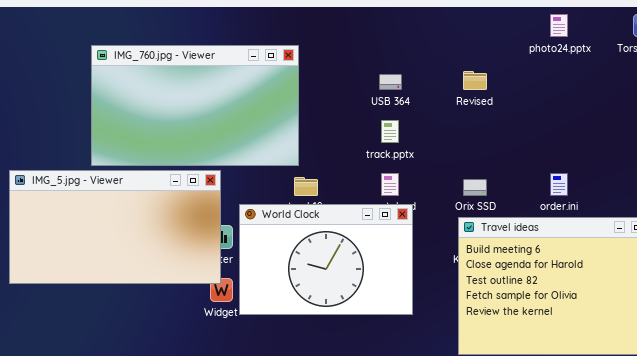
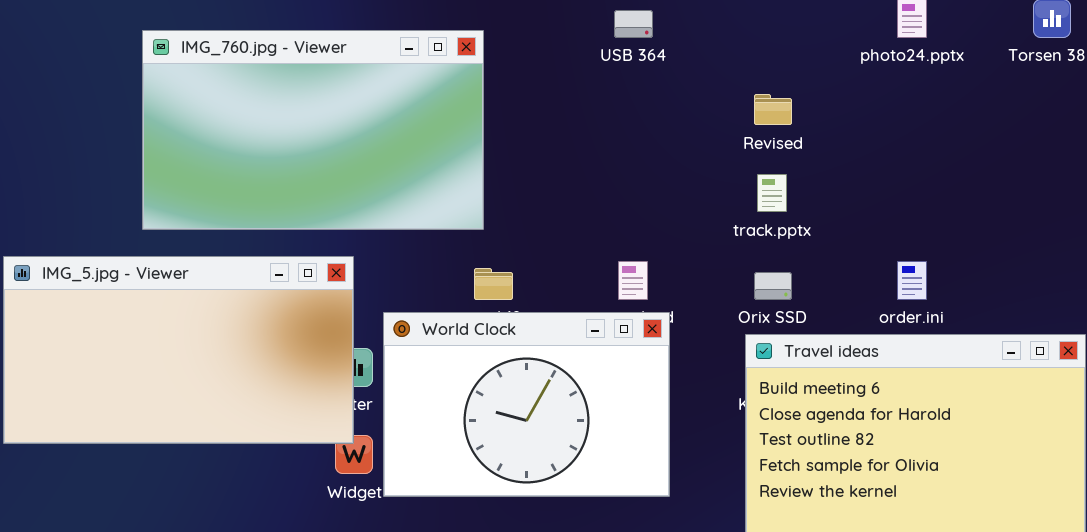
IMG_760.jpg - Viewer: [91,45,299,166] -> [142,30,484,230], moved
USB 364: [379,74,402,90] -> [614,10,653,38], moved
track.pptx: [381,120,399,143] -> [757,174,787,212], moved

